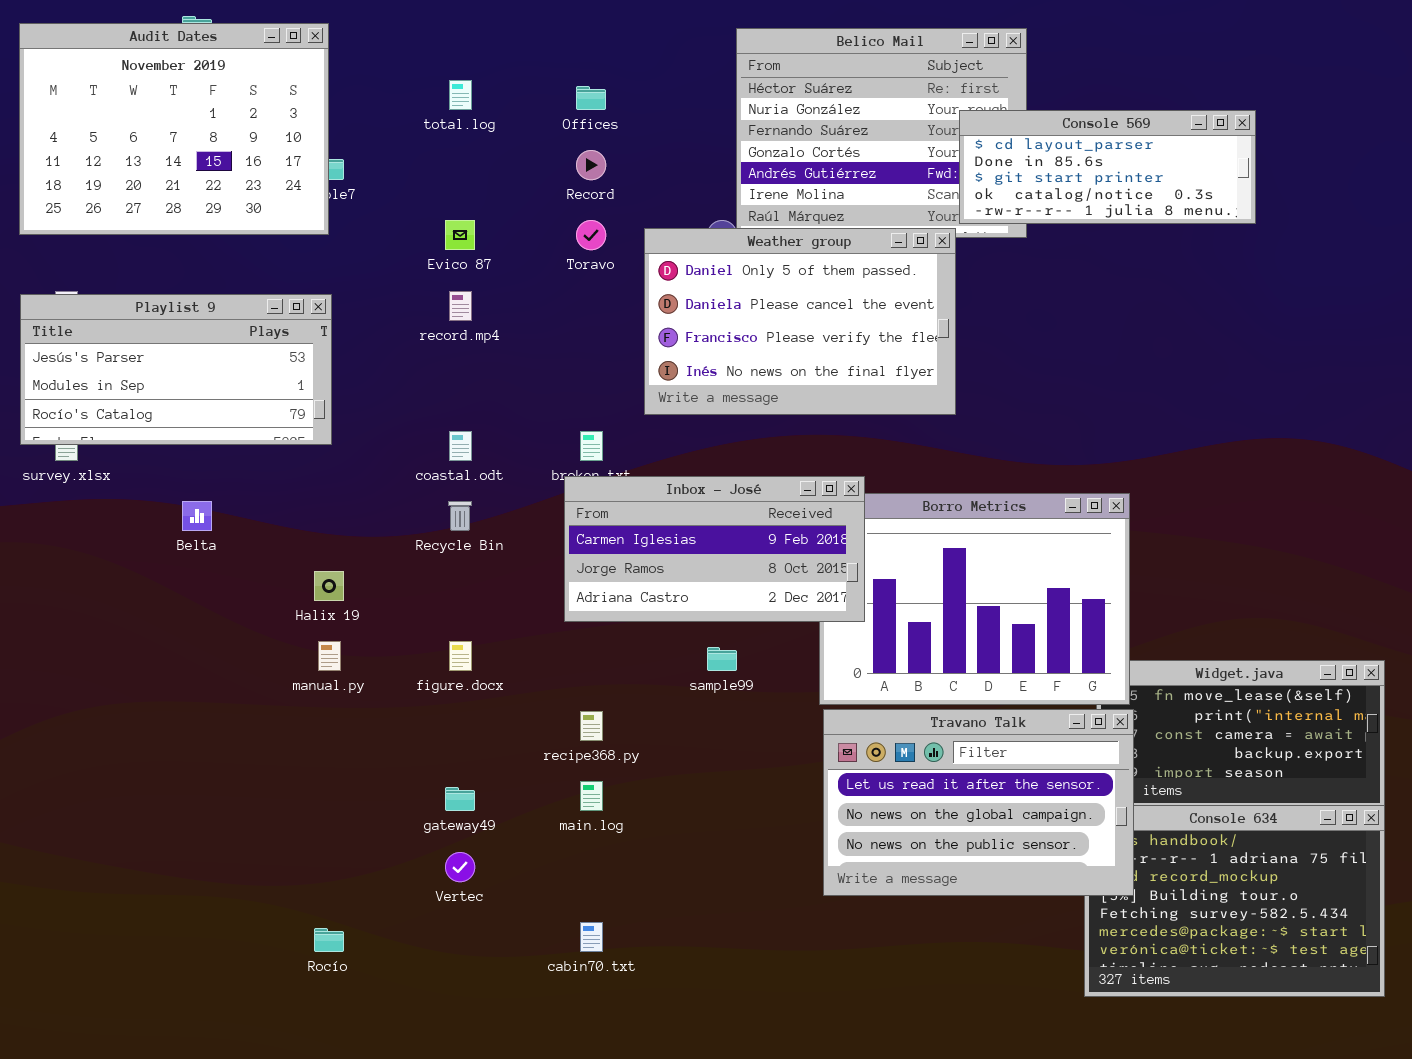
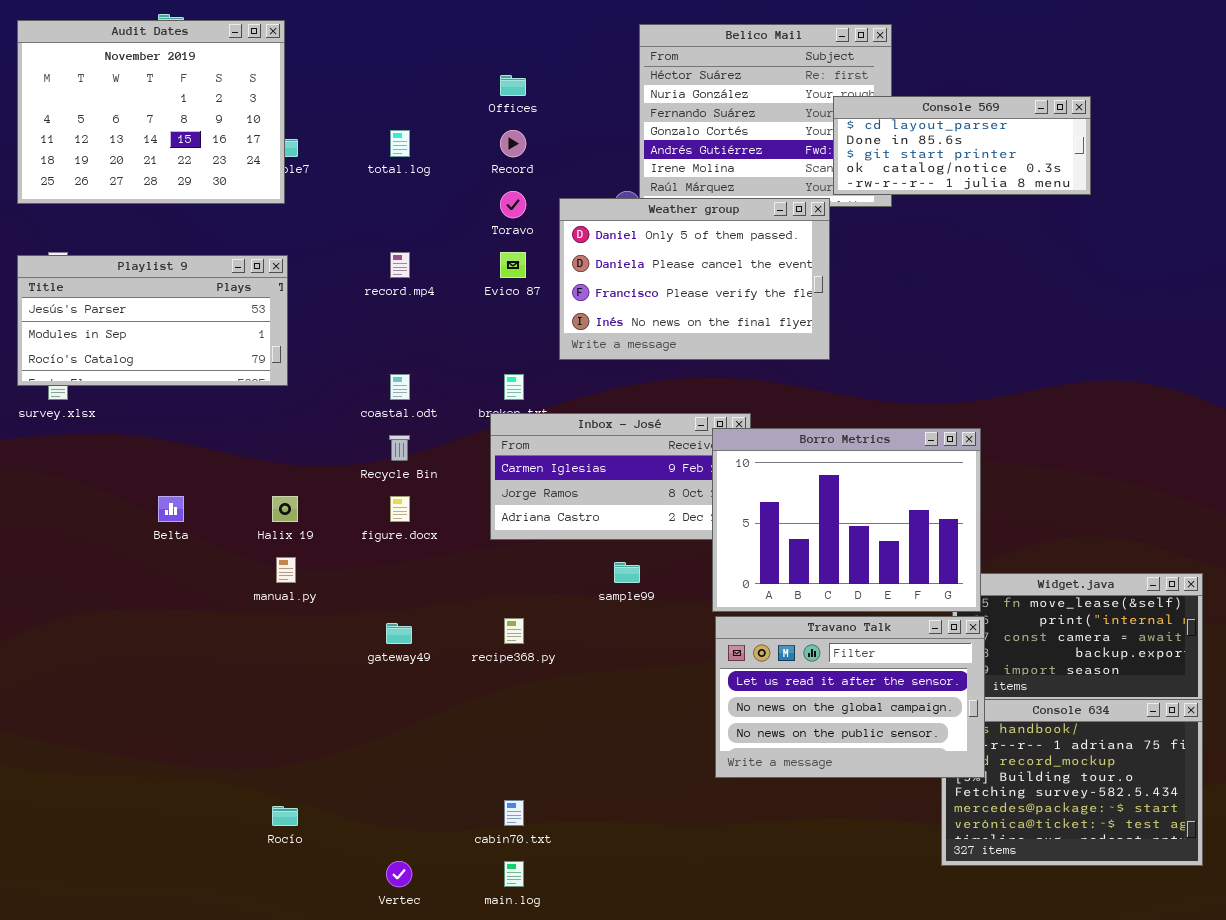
total.log: [449,80,472,110] -> [390,130,410,157], moved
Evico 87: [445,220,475,250] -> [500,252,526,278], moved
Borro Metrics: [819,493,1130,705] -> [712,428,981,612], raised
Belta: [182,501,212,531] -> [158,496,184,522], moved
figure.docx: [449,641,472,671] -> [390,496,410,522], moved
main.log: [580,781,603,811] -> [504,861,524,887], moved
gateway49: [445,787,475,811] -> [386,623,412,644], moved
Vertec: [445,852,475,882] -> [386,861,412,887], moved

